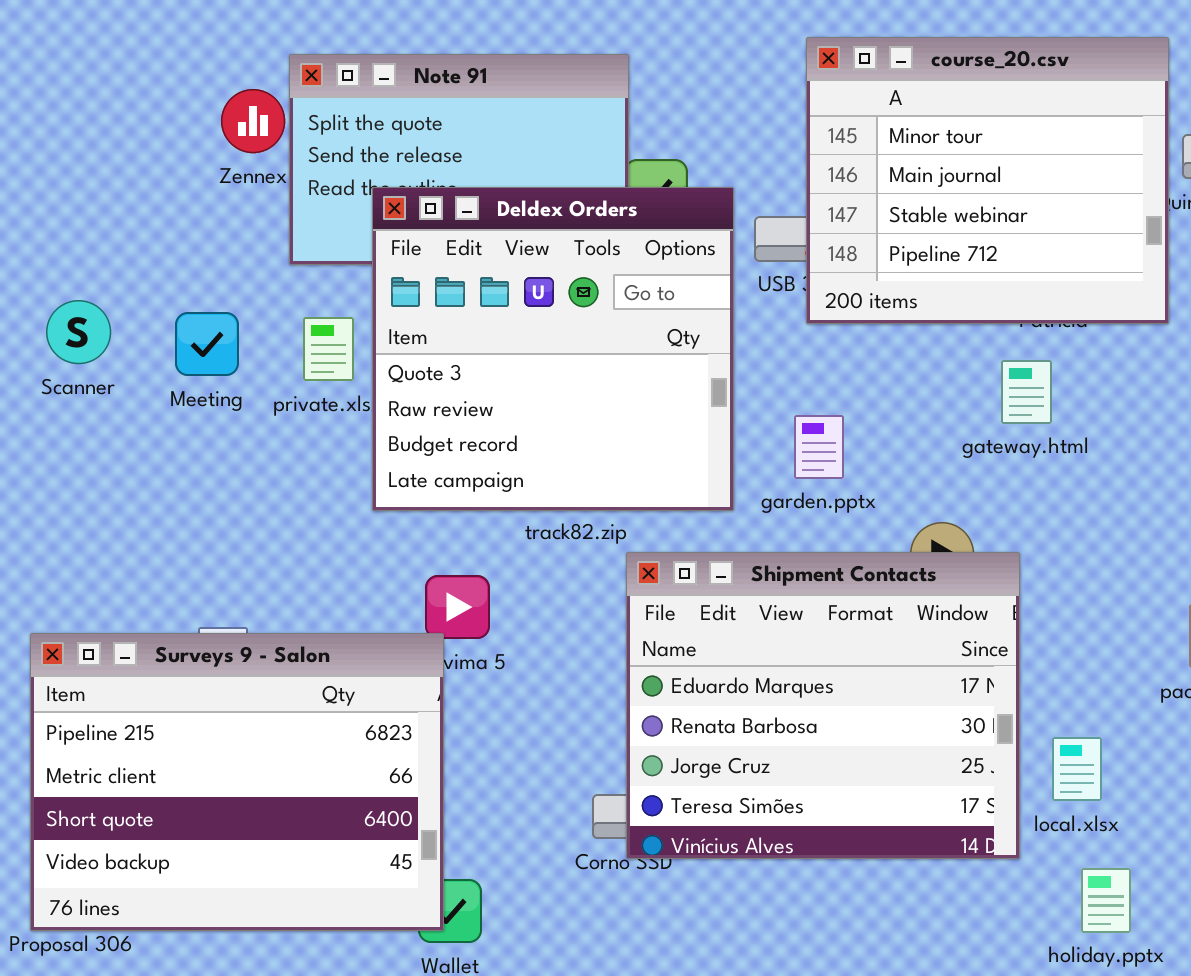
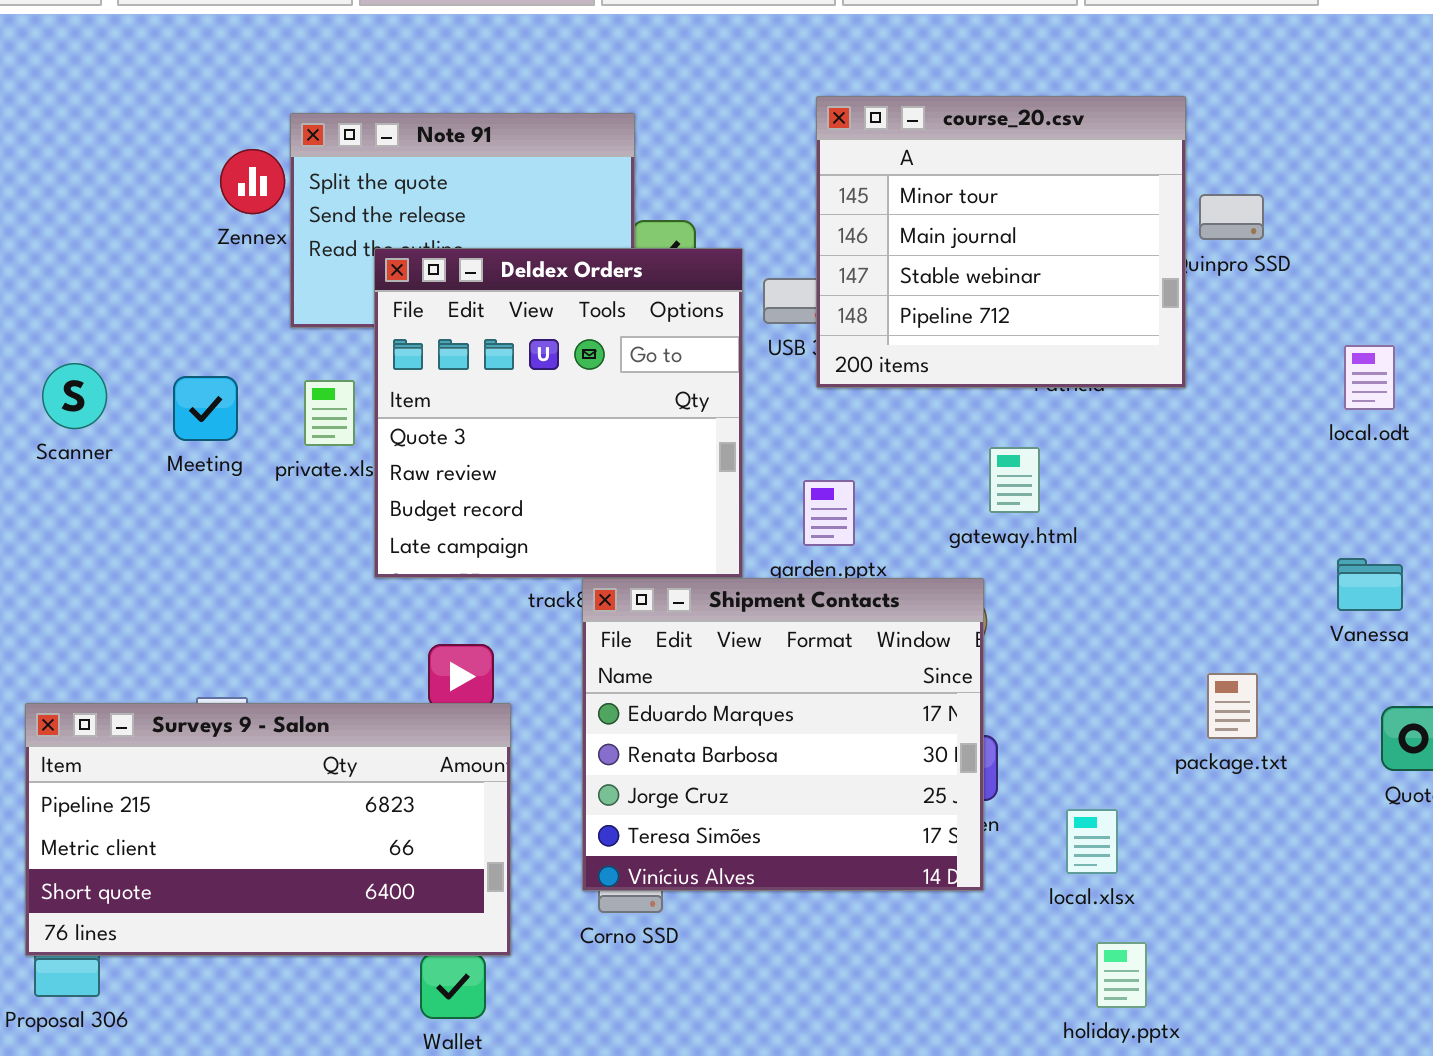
gateway.html: [1001,360,1052,424] -> [989,447,1040,513], moved
Shipment Contacts: [626,552,1020,859] -> [582,578,984,891], moved
Surveys 9 - Salon: [30,633,444,931] -> [25,703,511,956], resized

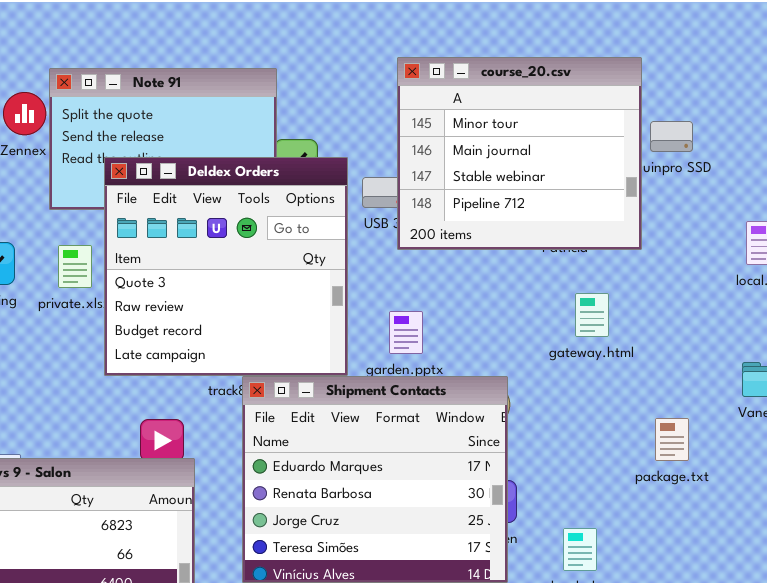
gateway.html: [989,447,1040,513] -> [575,293,609,337], moved
package.txt: [1207,673,1258,739] -> [655,418,689,461], moved

